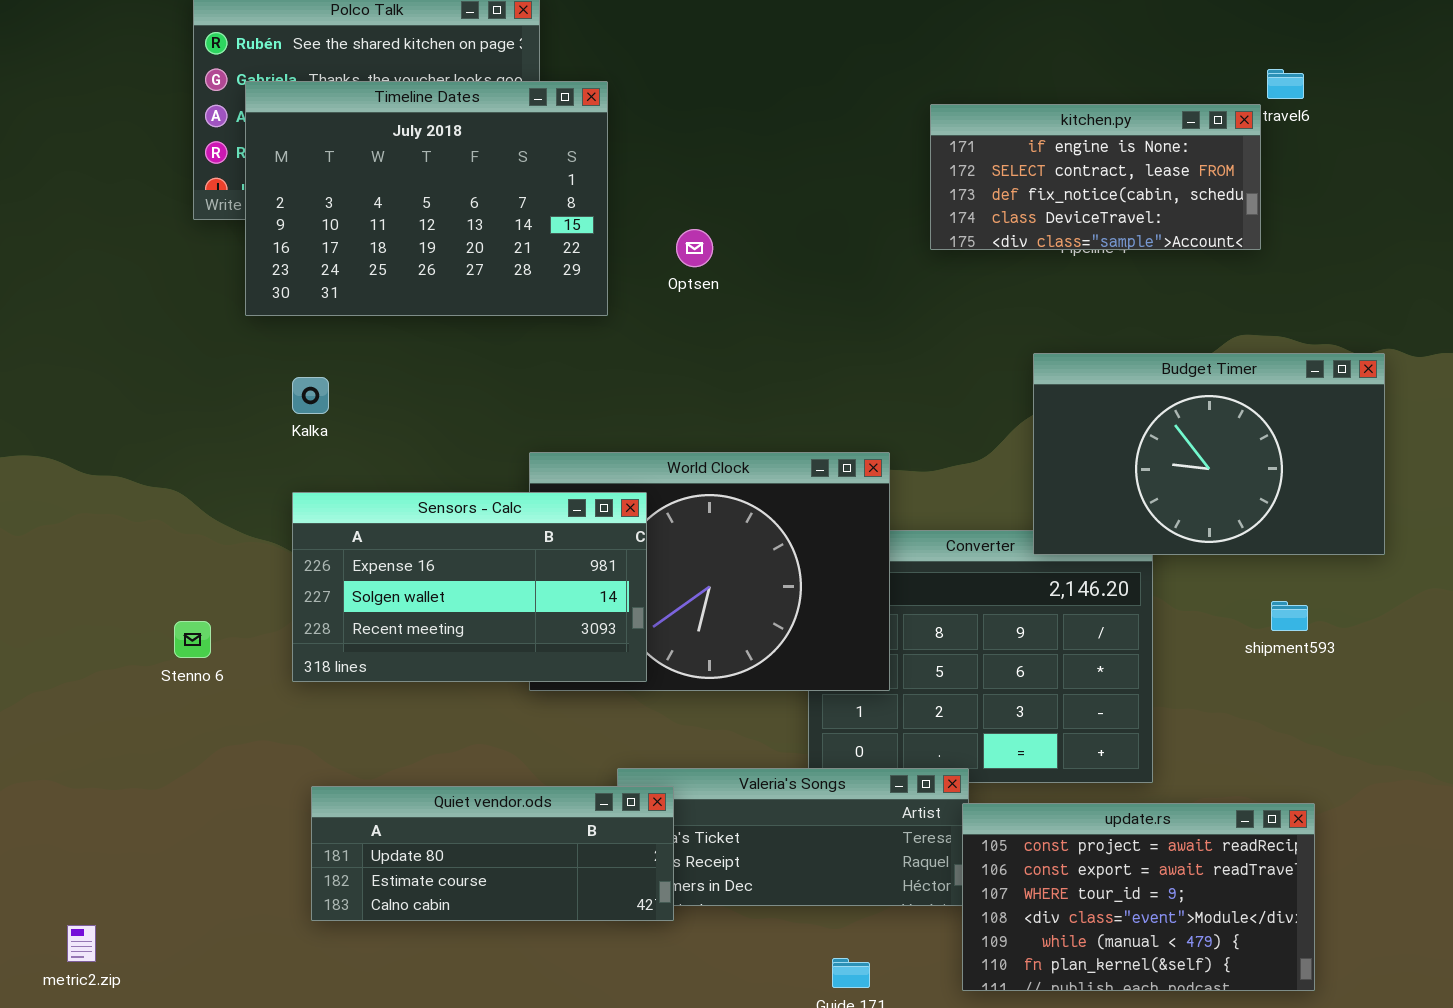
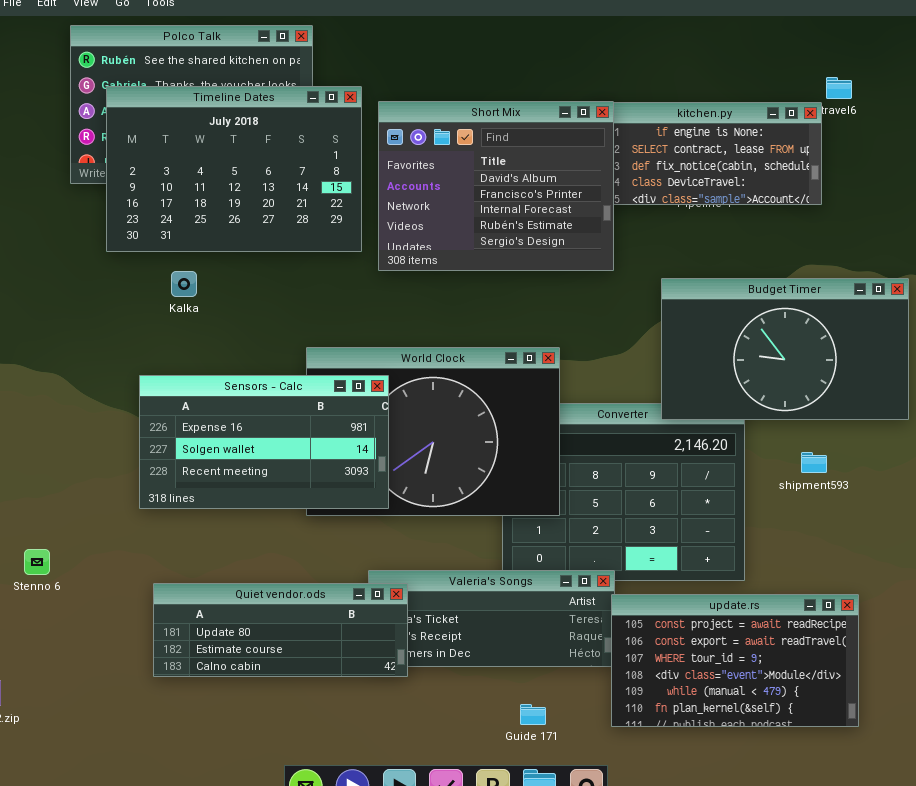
Short Mix: none -> [378,101,614,271], opened
Kalka: [292,377,329,414] -> [171,271,197,297], moved
shipment593: [1271,601,1308,631] -> [801,452,827,473], moved
Stenno 6: [174,621,211,658] -> [24,549,50,575], moved

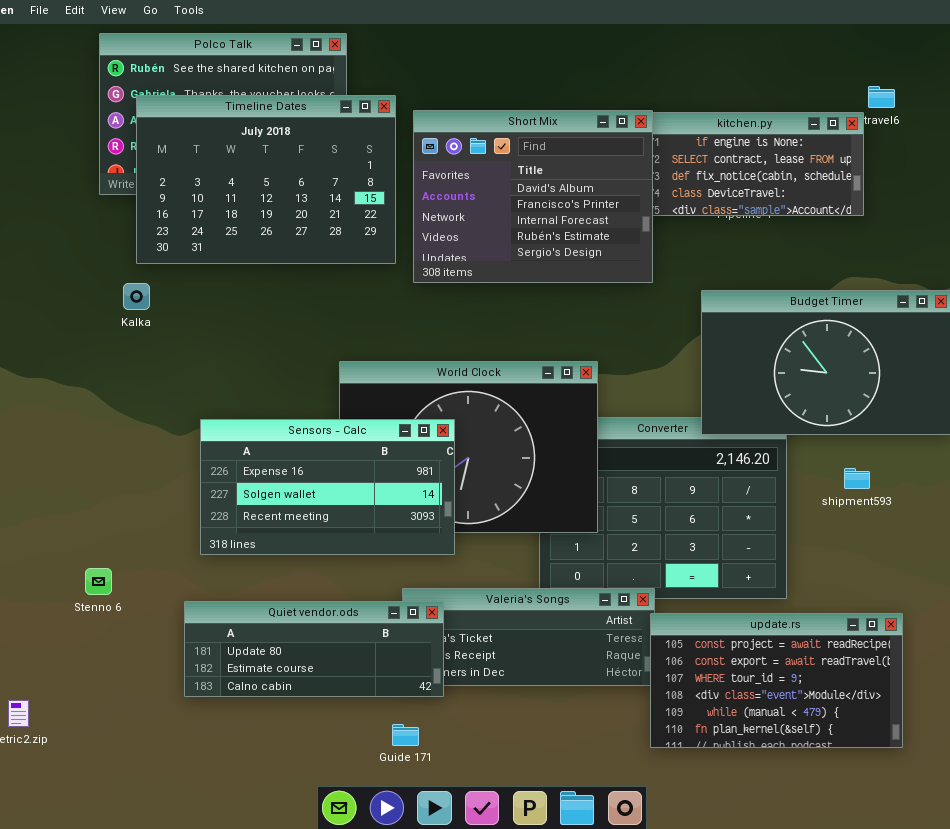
Kalka: [171,271,197,297] -> [123,283,150,310], moved
Sensors - Calc: [139,375,389,509] -> [200,419,455,555], moved
Stenno 6: [24,549,50,575] -> [85,568,112,595], moved
Guide 171: [520,704,546,725] -> [392,724,419,746], moved

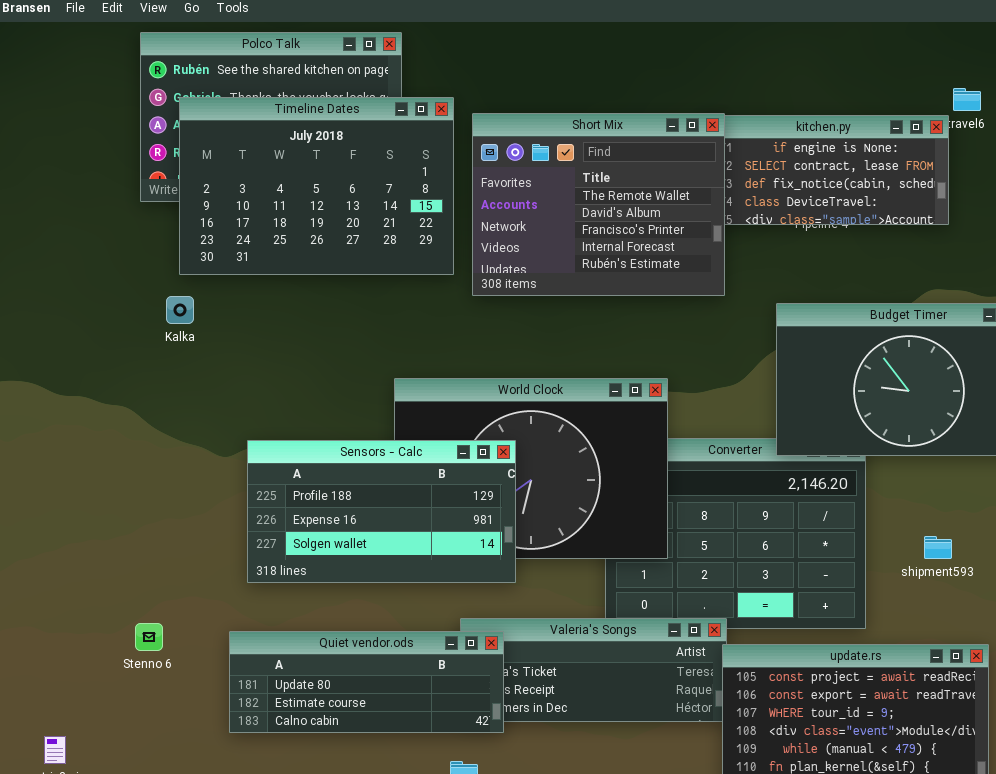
Short Mix: [413,110,653,283] -> [472,113,725,296], scrolled up 1 row
Sensors - Calc: [200,419,455,555] -> [247,440,516,583], scrolled up 1 row
shipment593: [844,468,870,489] -> [924,536,952,559], moved
Stenno 6: [85,568,112,595] -> [135,623,163,651], moved

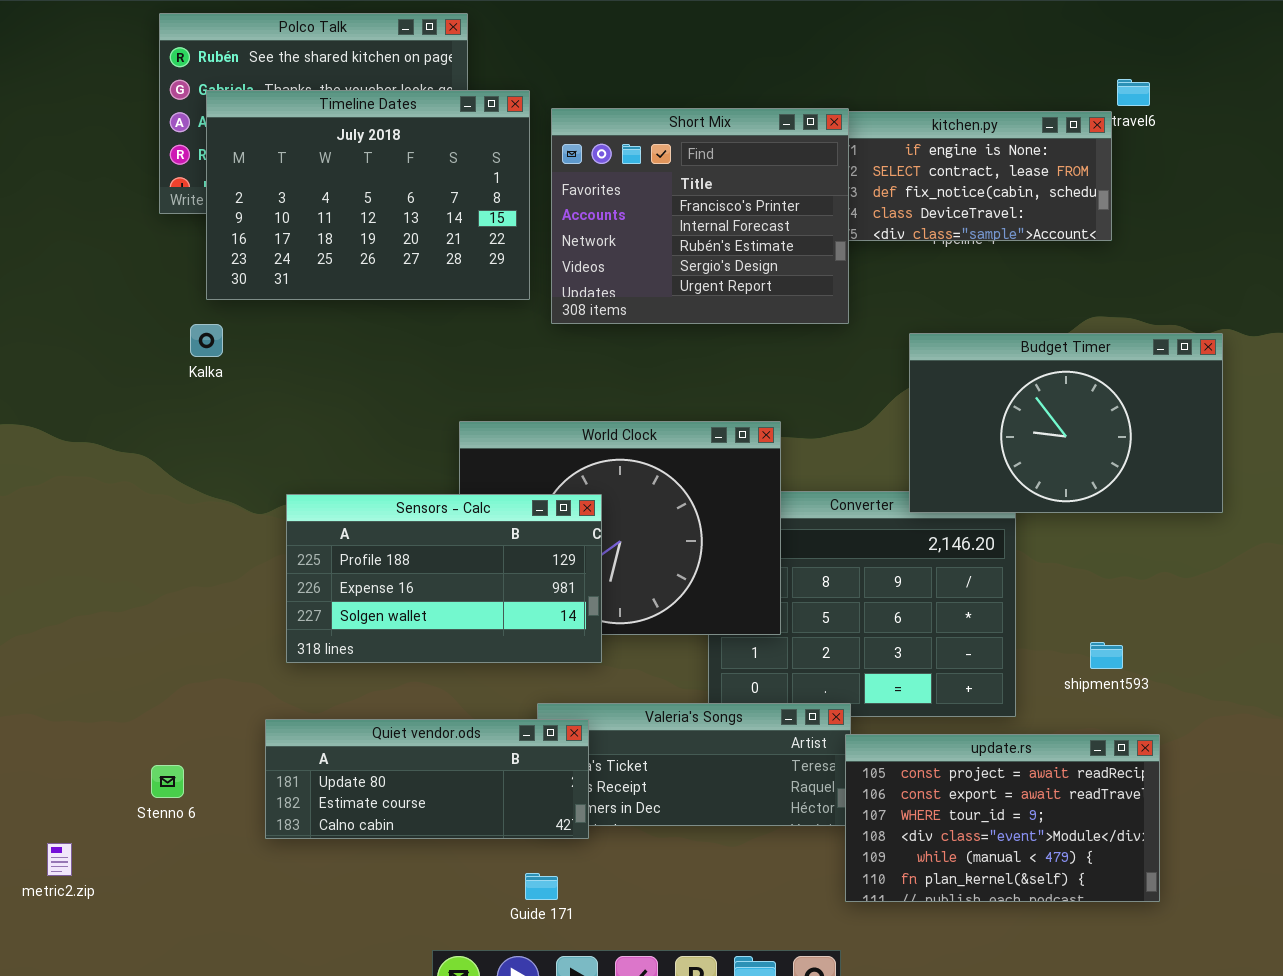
Short Mix: [472,113,725,296] -> [551,108,849,324], scrolled down 2 rows
shipment593: [924,536,952,559] -> [1090,642,1123,669], moved
Stenno 6: [135,623,163,651] -> [151,765,184,798], moved

